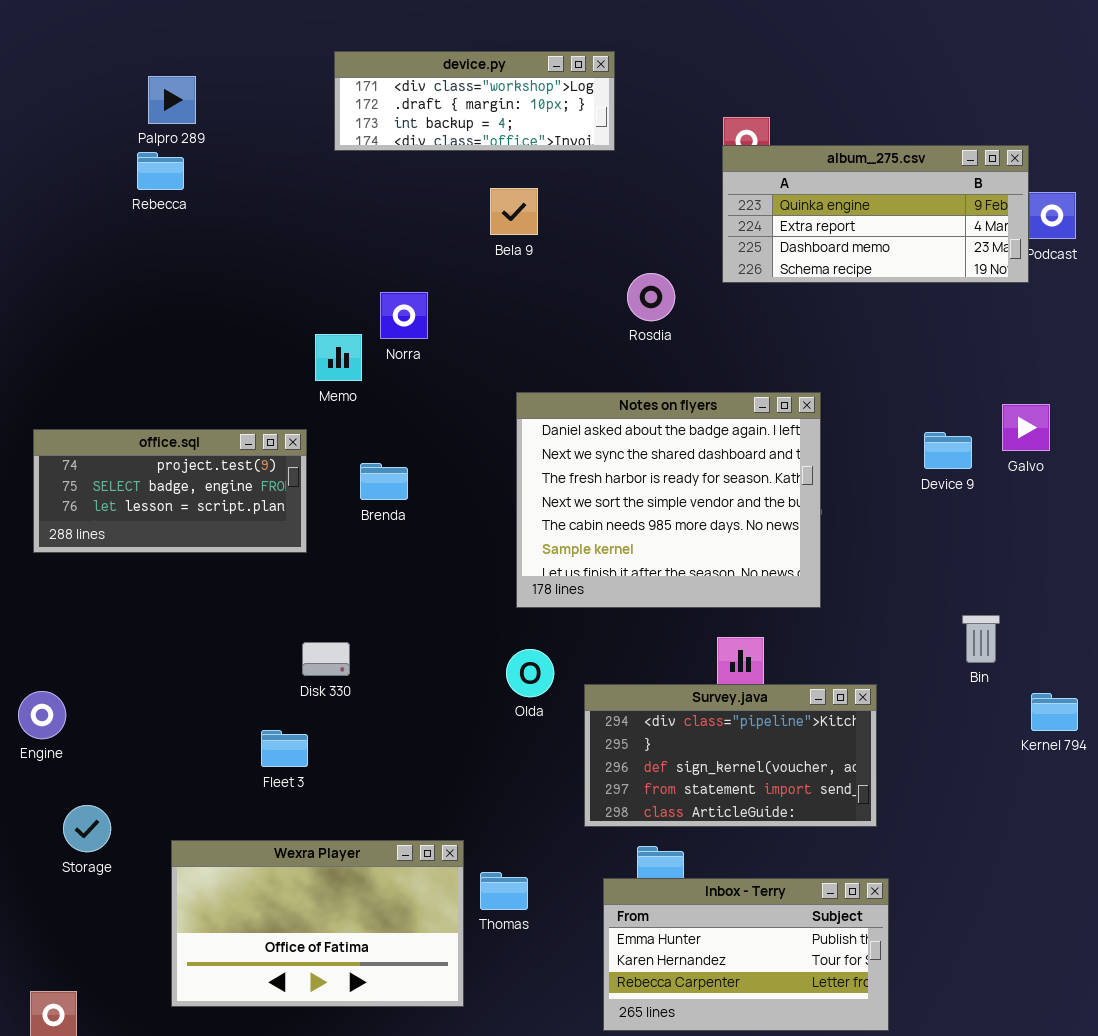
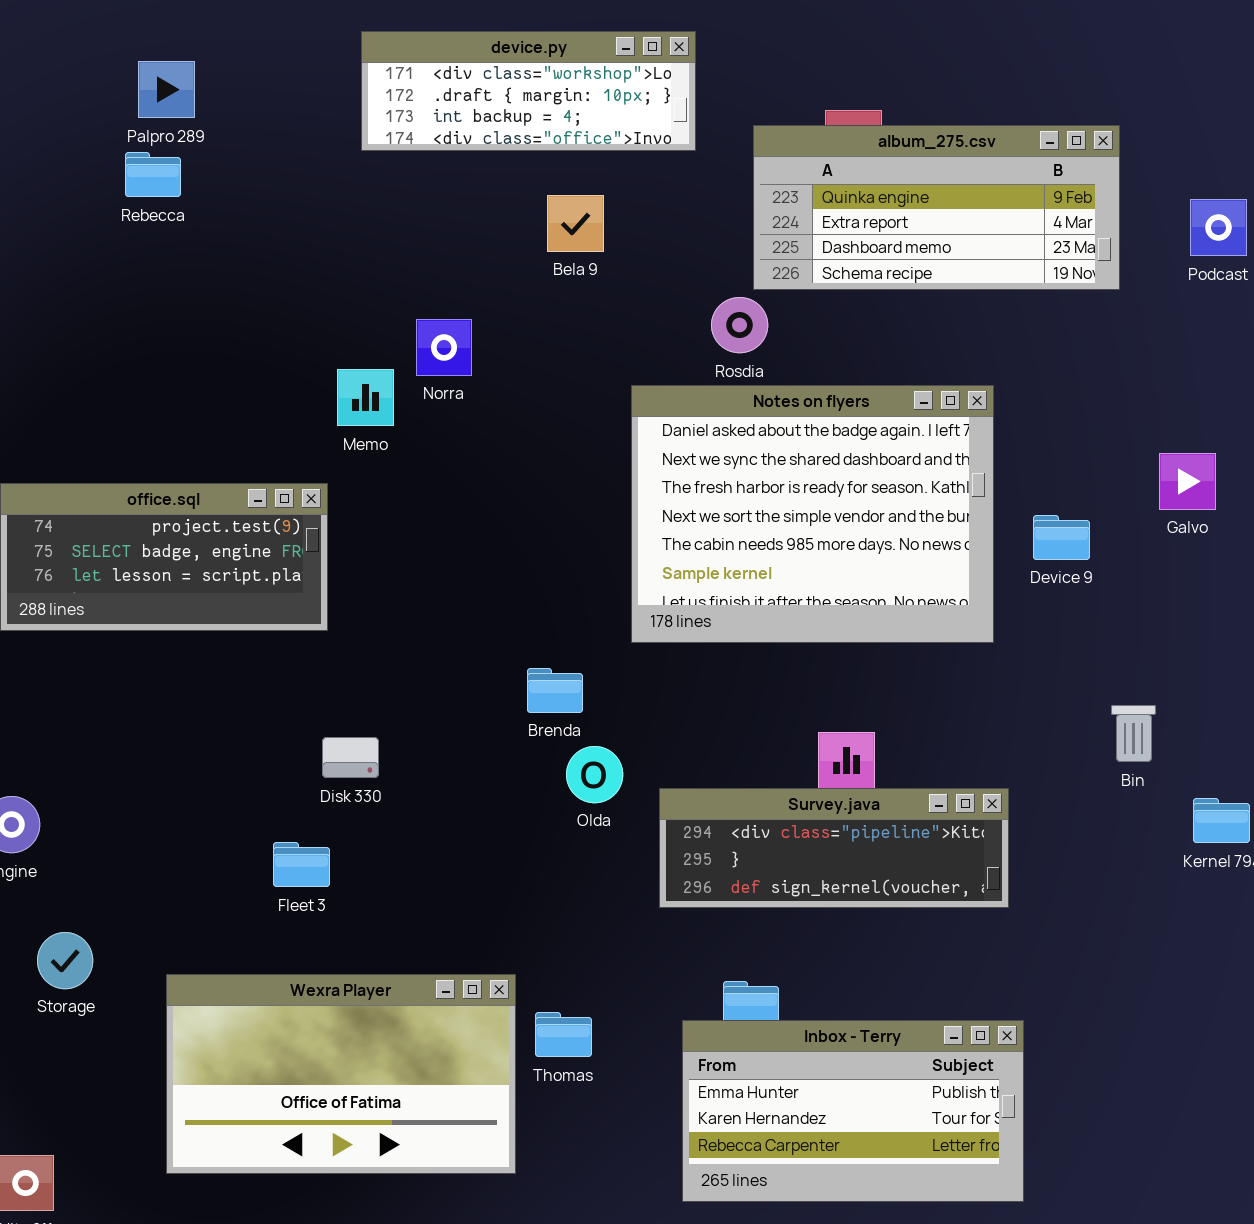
album_275.csv: [722,145,1029,283] -> [753,125,1120,290], moved
Notes on flyers: [516,392,821,608] -> [631,385,994,643], moved
Device 9: [924,432,972,469] -> [1033,515,1090,560], moved
Brenda: [360,463,408,500] -> [527,668,583,713], moved
Survey.java: [584,684,877,827] -> [659,788,1009,908], resized

